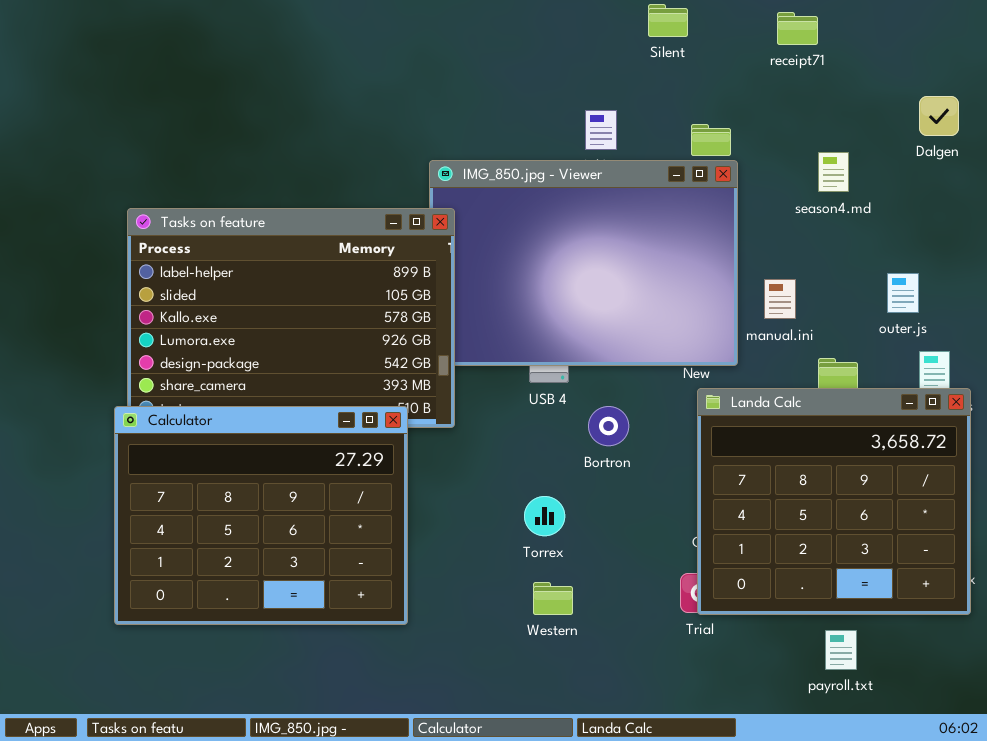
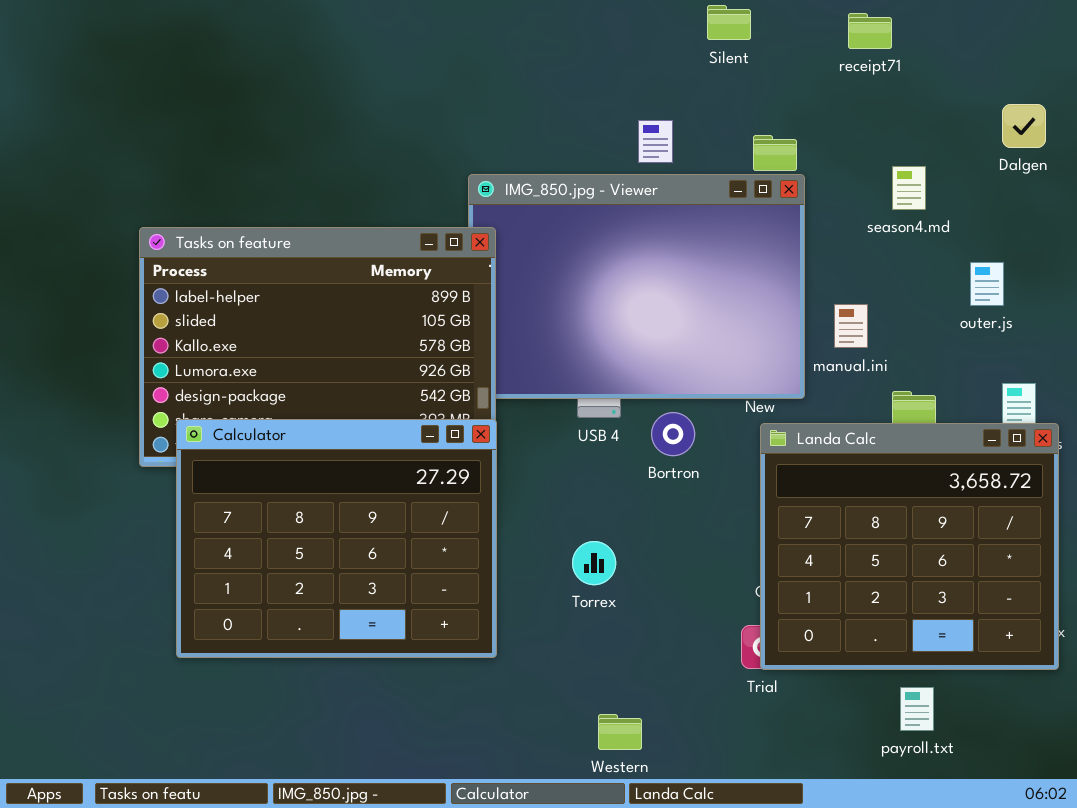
outer.js: [887,273,919,313] -> [970,262,1004,306], moved
Calculator: [114,406,408,625] -> [176,419,497,658], moved
Bortron: [588,406,629,446] -> [651,412,695,456], moved
Western: [533,582,573,615] -> [598,714,642,750], moved

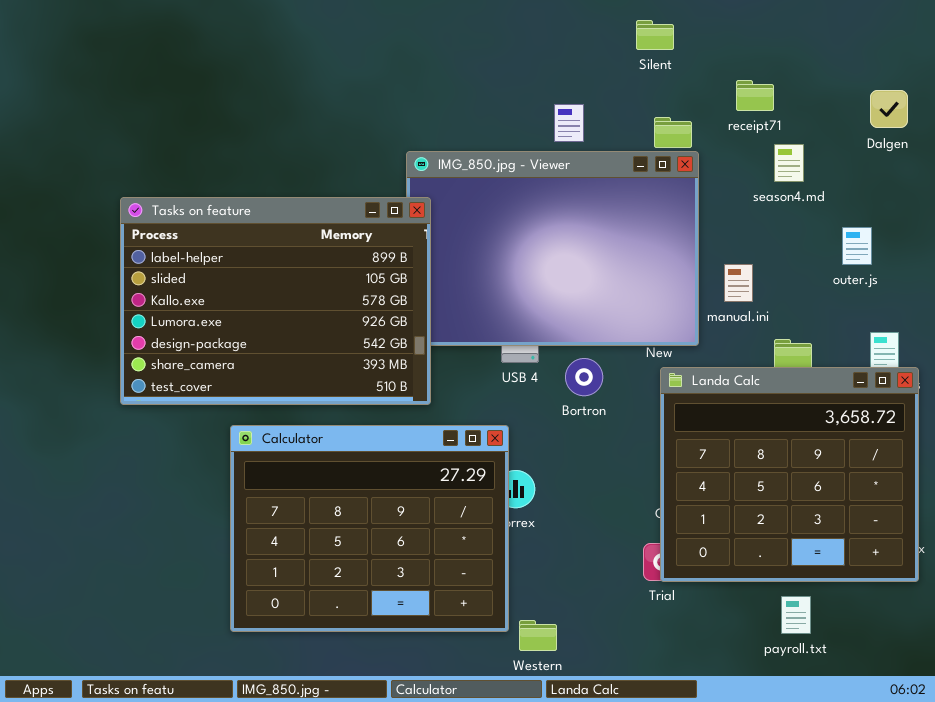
Silent: [707,5,751,40] -> [636,20,674,50], moved
receipt71: [848,13,892,49] -> [736,80,774,111], moved
Calculator: [176,419,497,658] -> [230,425,509,632], moved

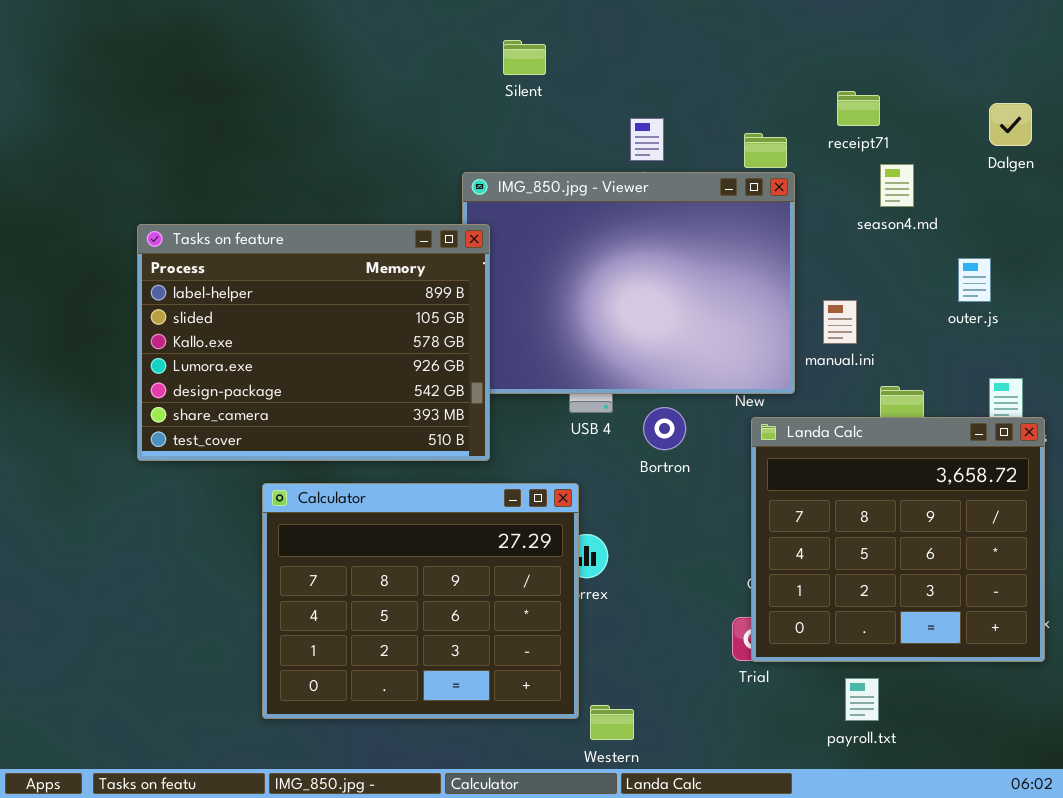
Silent: [636,20,674,50] -> [503,40,546,75], moved
payroll.txt: [781,596,811,634] -> [845,678,879,721], moved

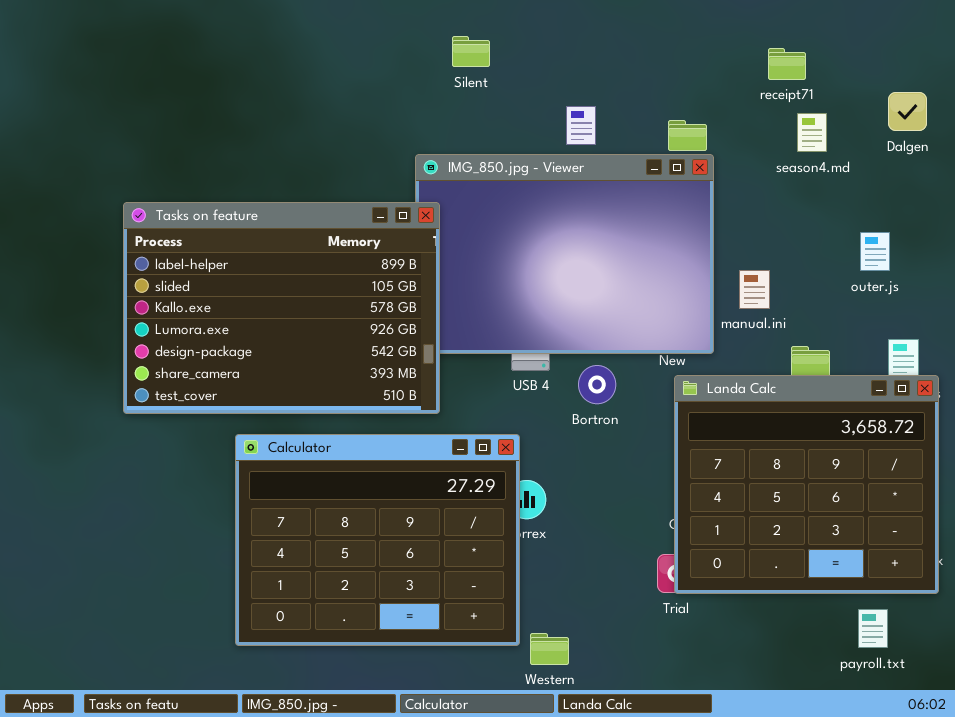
receipt71: [837,91,880,126] -> [768,48,806,80], moved
season4.md: [880,164,914,207] -> [797,113,827,152], moved
payroll.txt: [845,678,879,721] -> [858,609,888,648], moved

